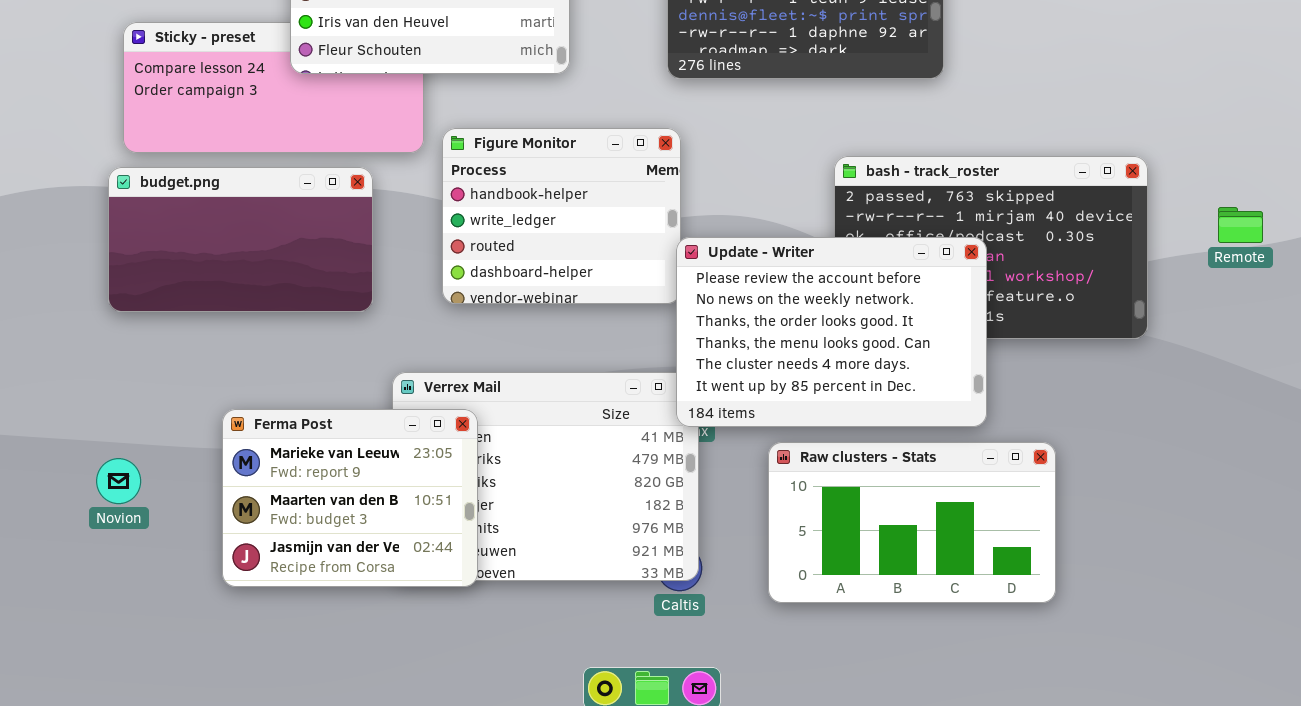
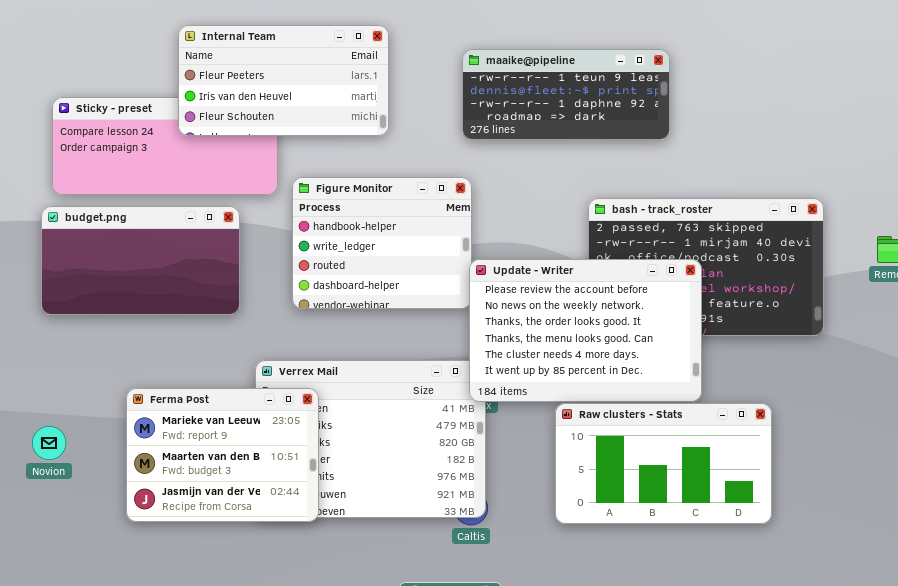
Raw clusters - Stats: [768,442,1056,603] -> [555,403,772,524], moved

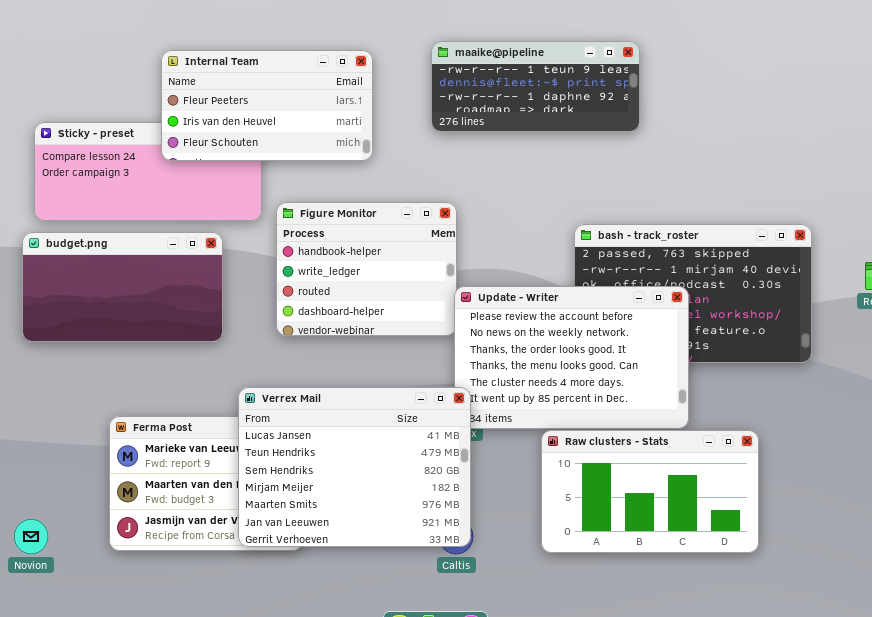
maaike@pipeline: [462,49,670,140] -> [431,41,640,132], moved
Verrex Mail: [255,360,486,518] -> [238,387,471,547], raised
Novion: [32,426,66,460] -> [14,519,48,554], moved

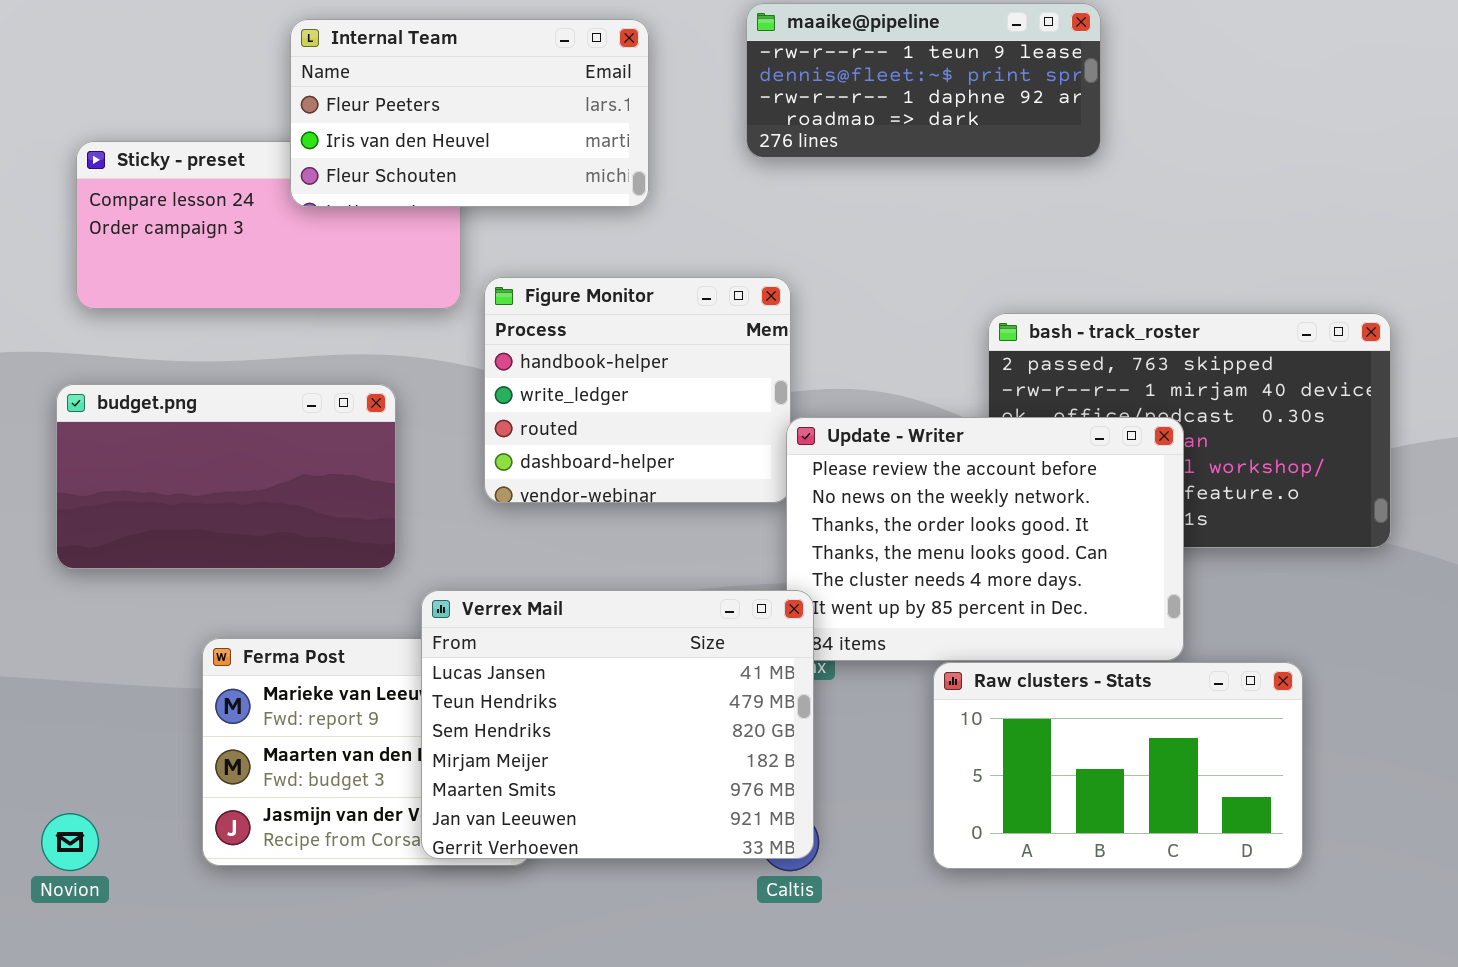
budget.png: [22,232,223,342] -> [56,384,396,569], moved

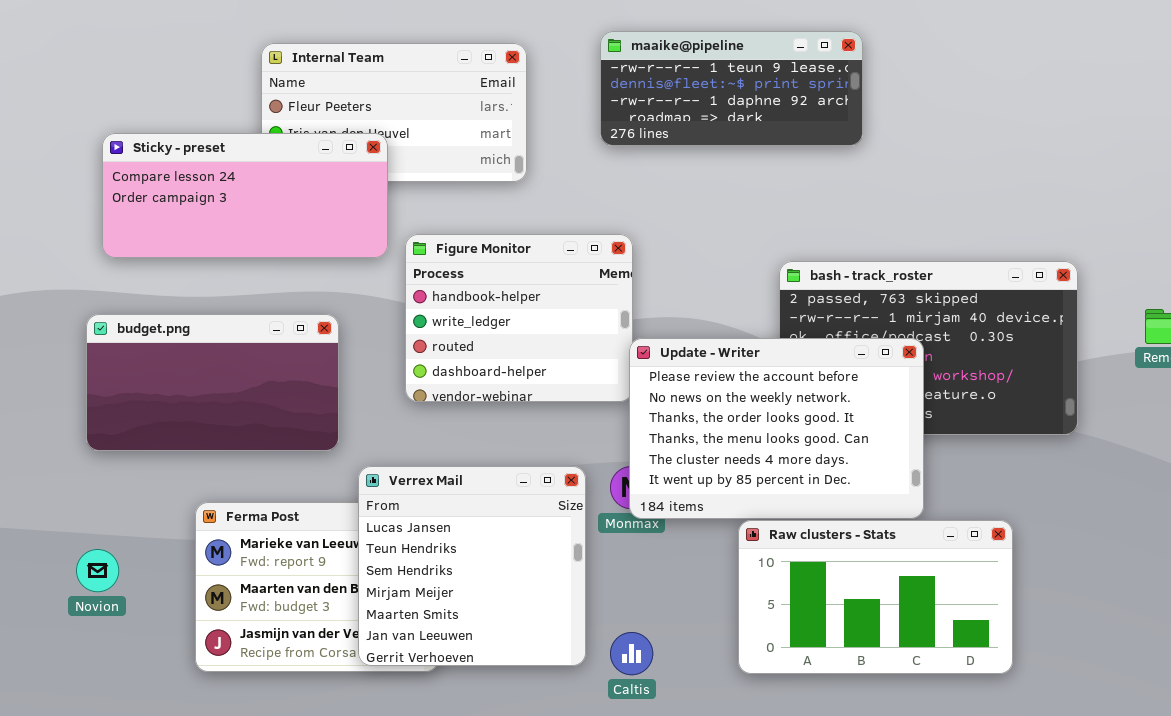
Sticky - preset: [76,141,461,309] -> [102,133,388,258], raised
Verrex Mail: [421,590,814,859] -> [358,466,586,666], resized
Novion: [41,813,99,871] -> [76,549,119,592], moved

